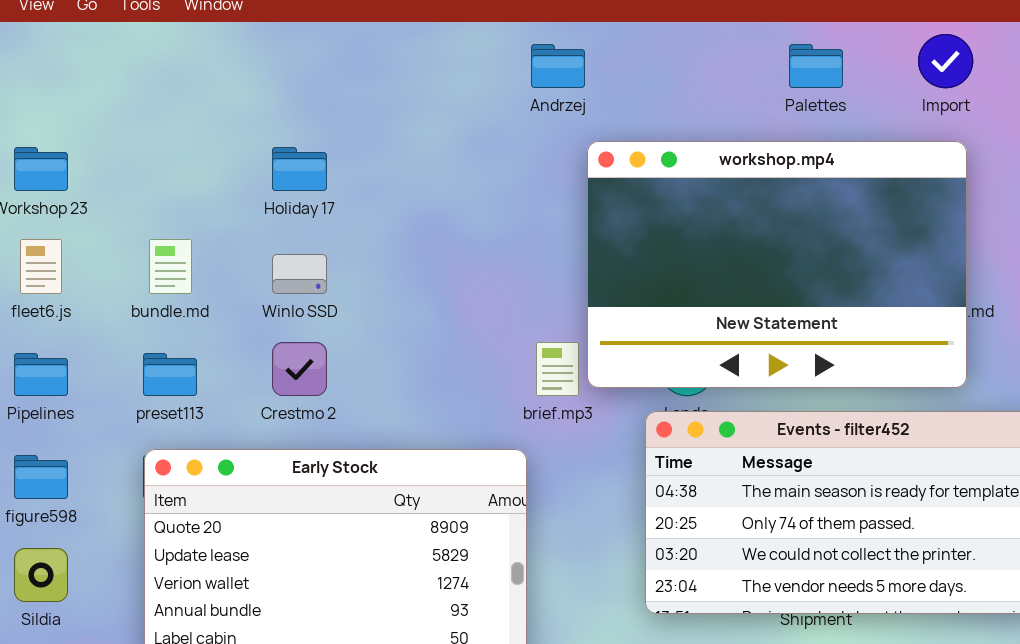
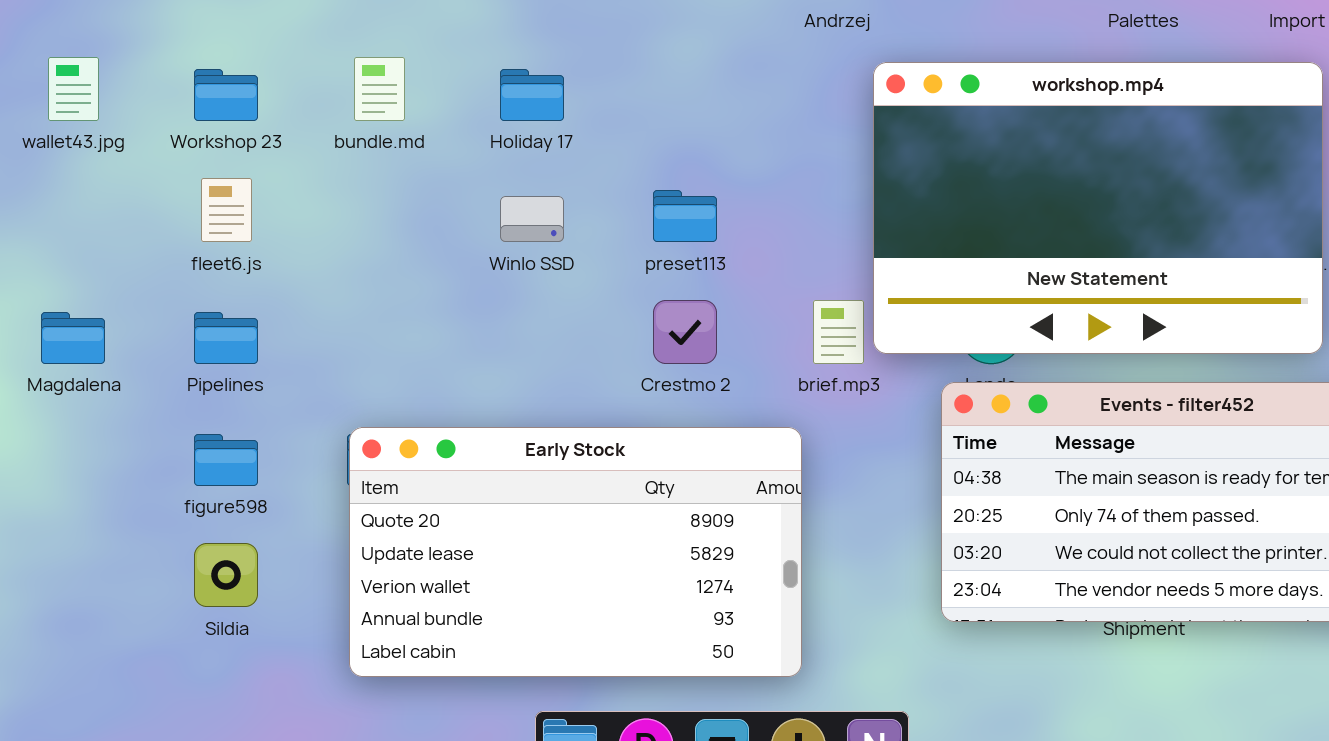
bundle.md: [149,239,192,294] -> [354,57,405,121], moved
Crestmo 2: [272,342,327,396] -> [653,300,717,364], moved
preset113: [143,353,197,396] -> [653,190,717,242], moved

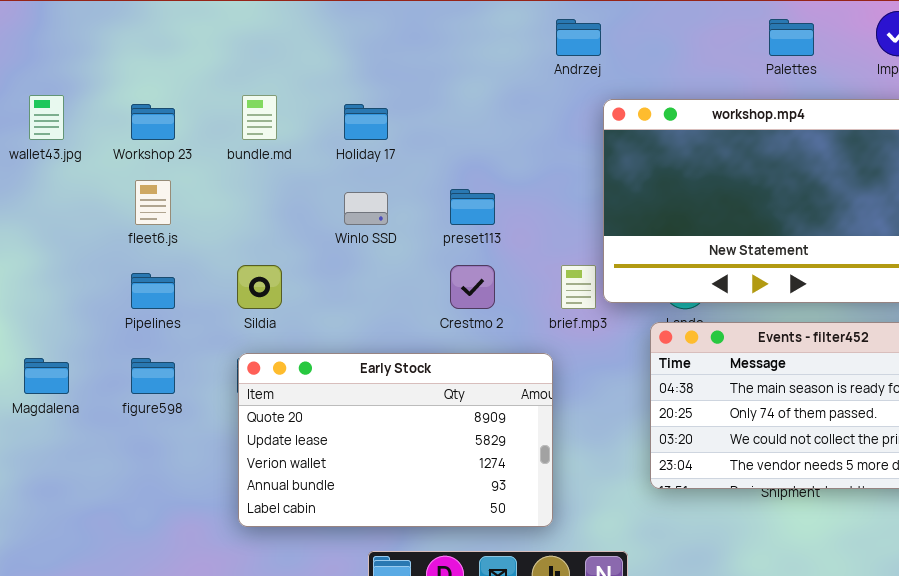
Magdalena: [41,312,105,364] -> [24,358,69,394], moved
Sildia: [194,543,258,607] -> [237,265,282,309], moved

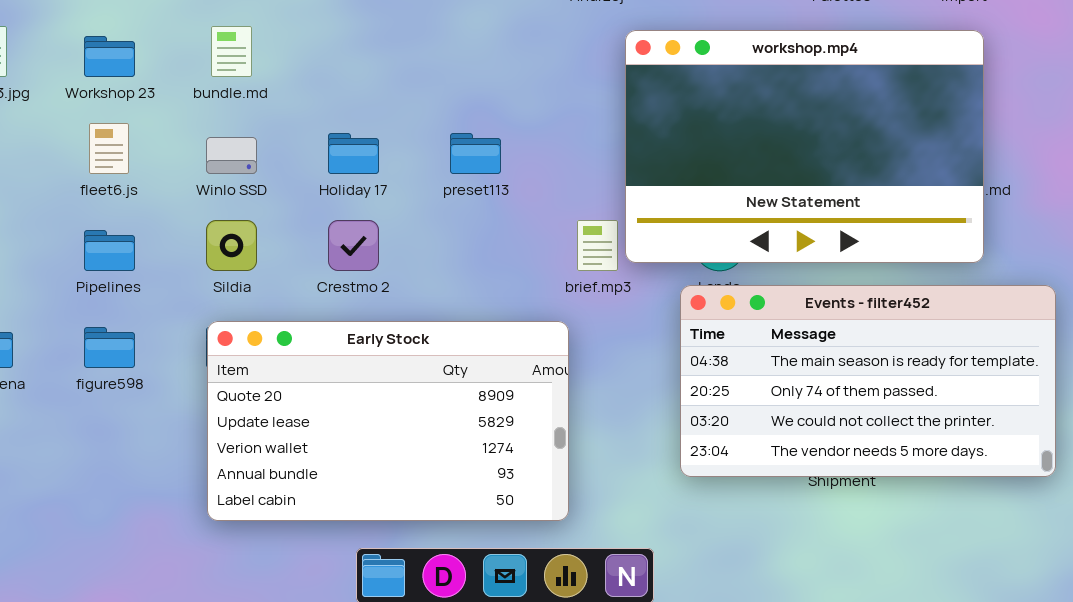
Holiday 17: [344,104,388,140] -> [328,133,379,174], moved
Winlo SSD: [344,192,388,225] -> [206,137,257,174], moved
Crestmo 2: [450,265,495,309] -> [328,220,379,271], moved

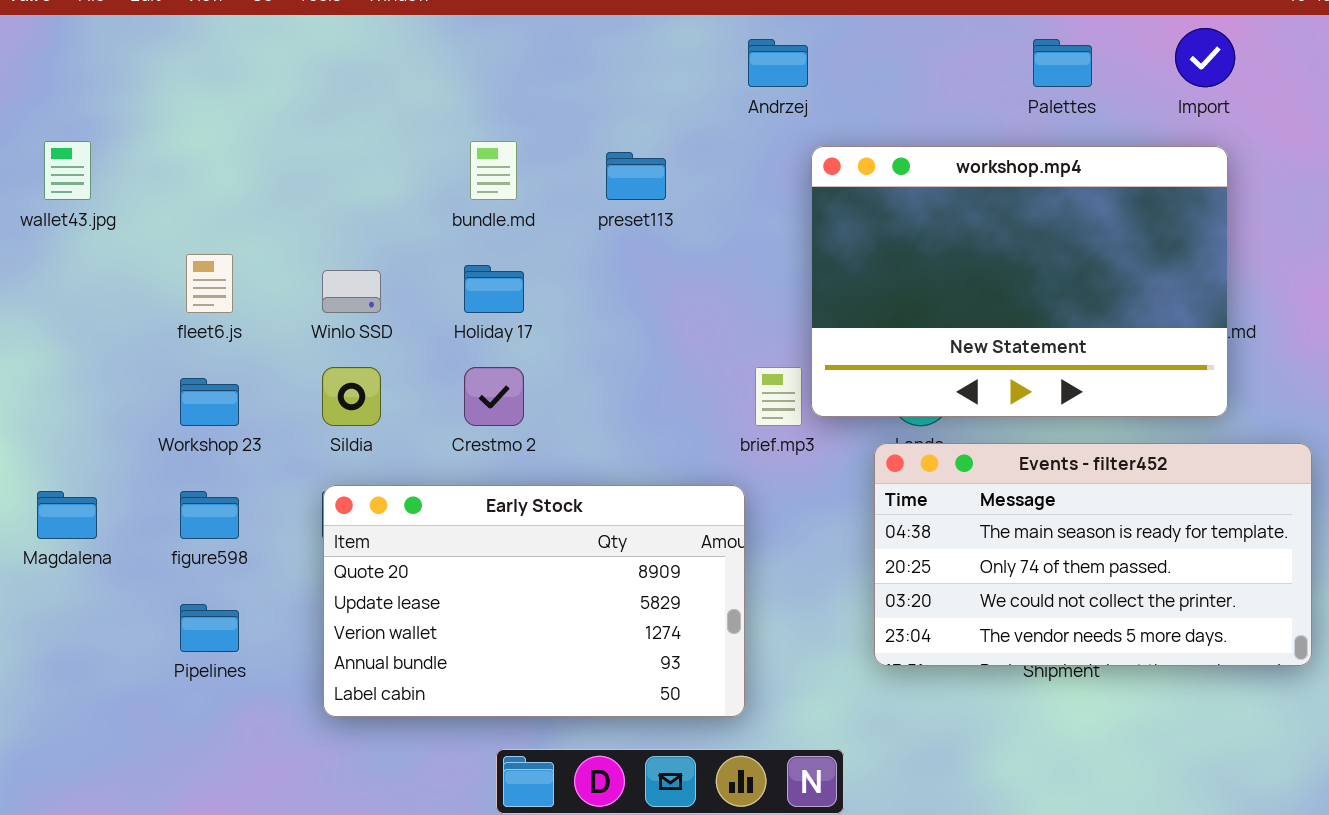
bundle.md: [211,26,252,77] -> [470,141,517,200], moved
Workshop 23: [84,36,135,77] -> [180,378,239,426], moved
preset113: [450,133,501,174] -> [606,152,666,200], moved
Pipelines: [84,230,135,271] -> [180,604,239,652], moved

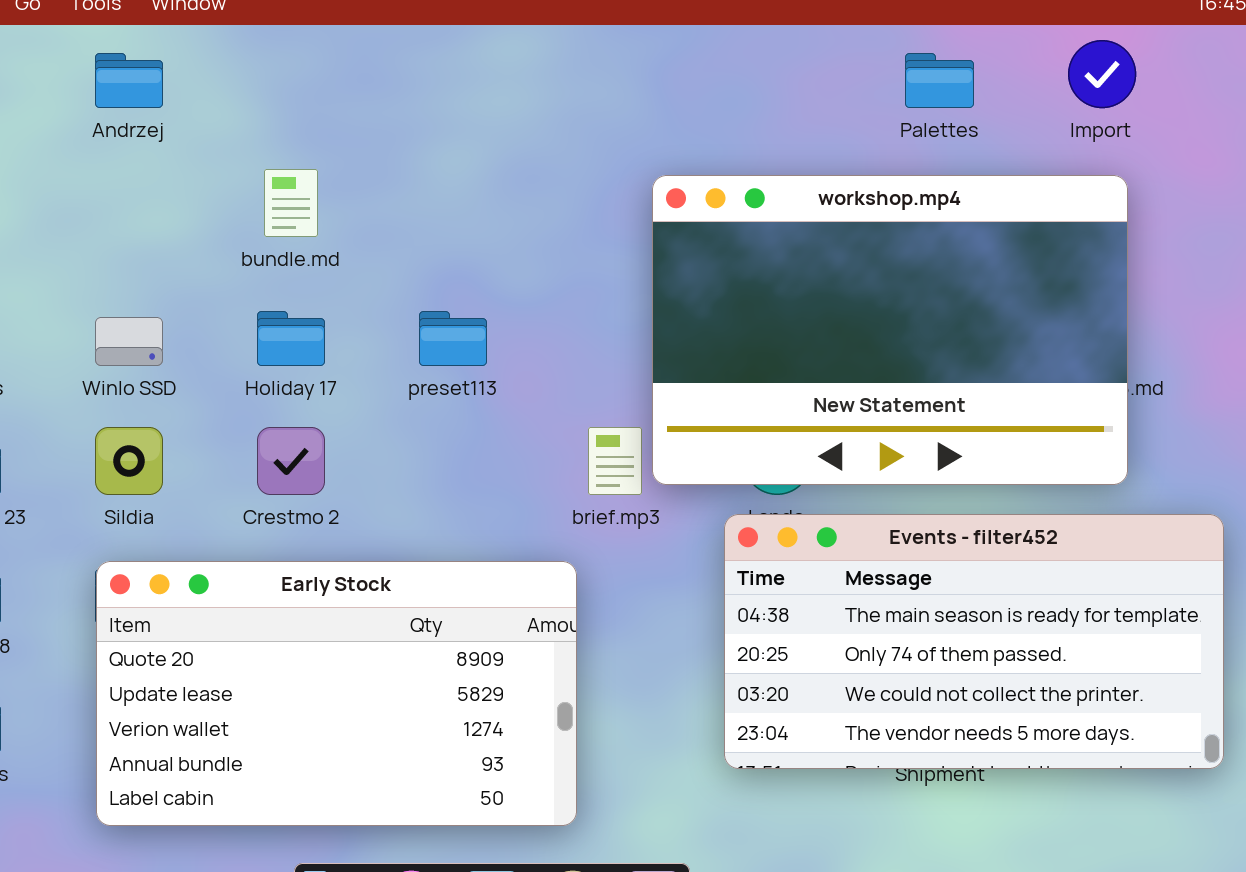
Andrzej: [748,39,808,87] -> [95,53,163,108], moved
preset113: [606,152,666,200] -> [419,311,487,366], moved

